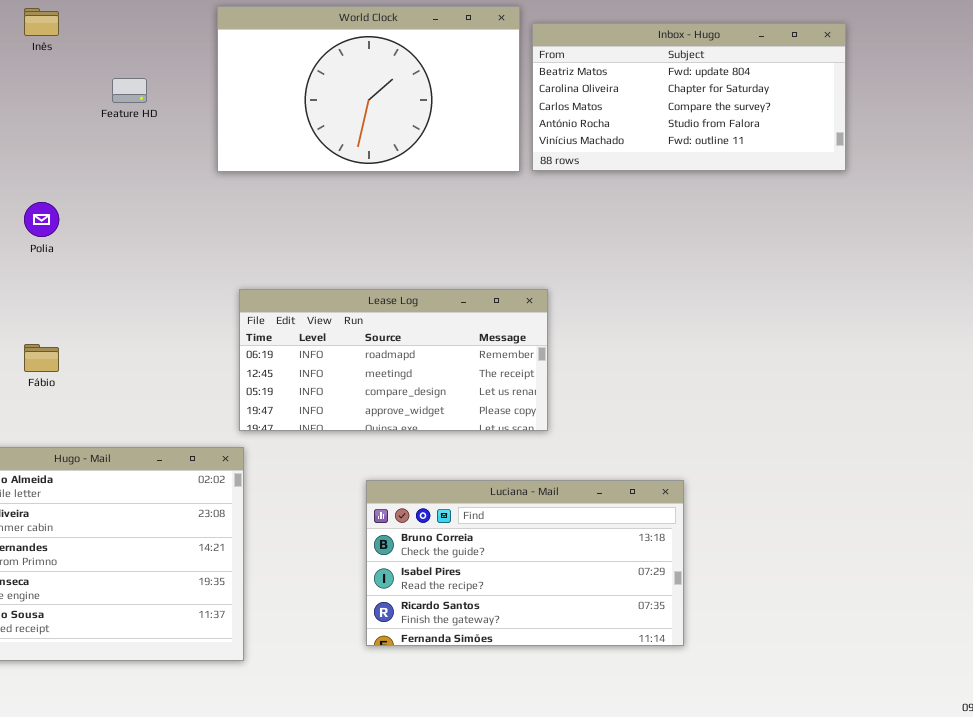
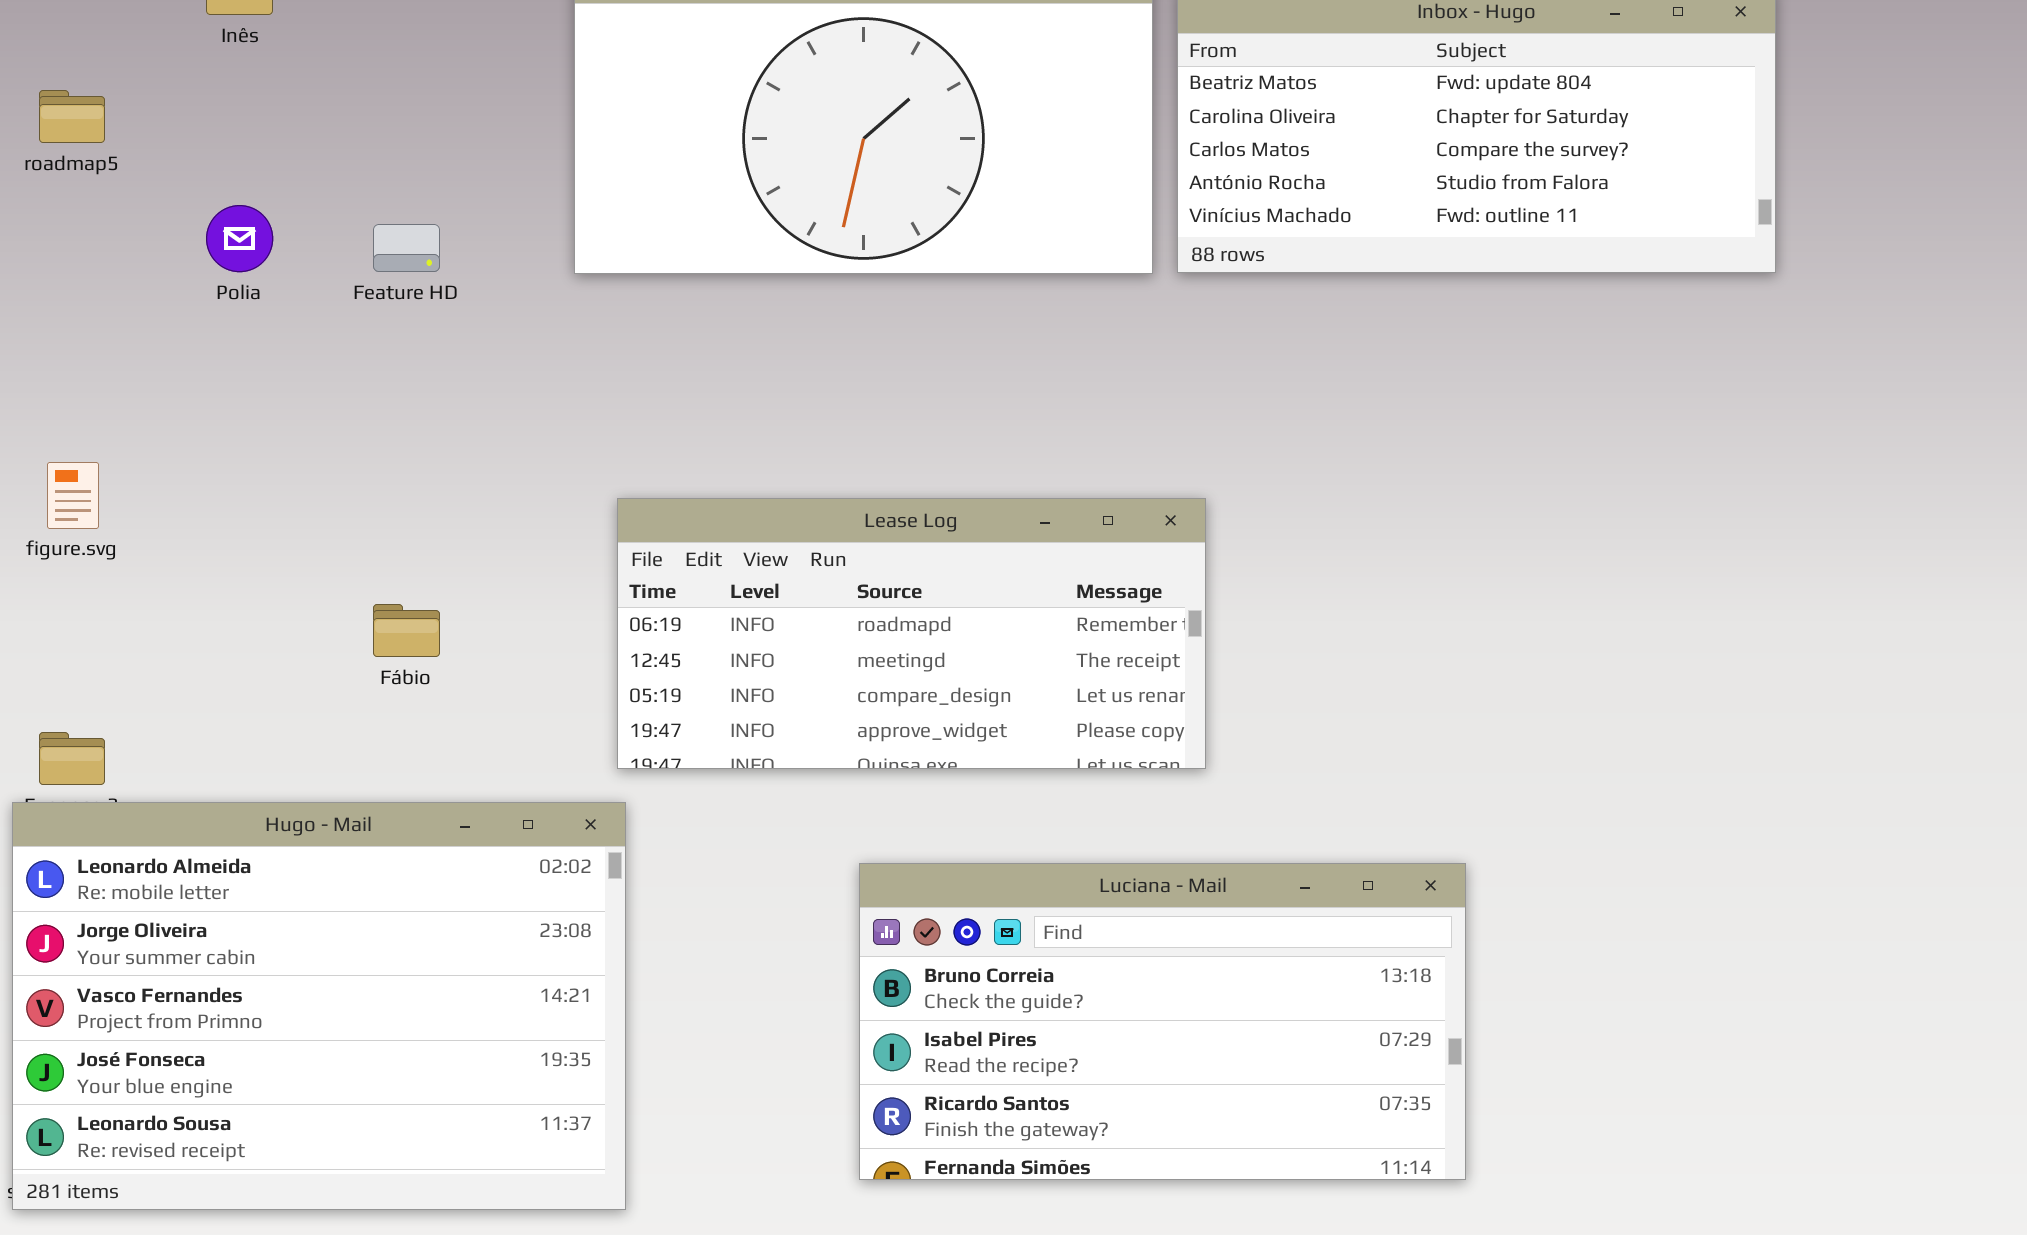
Feature HD: [112,78,147,103] -> [373,224,440,272], moved
Polia: [24,202,59,237] -> [206,205,273,272], moved
Fábio: [24,344,59,372] -> [373,604,440,657], moved

